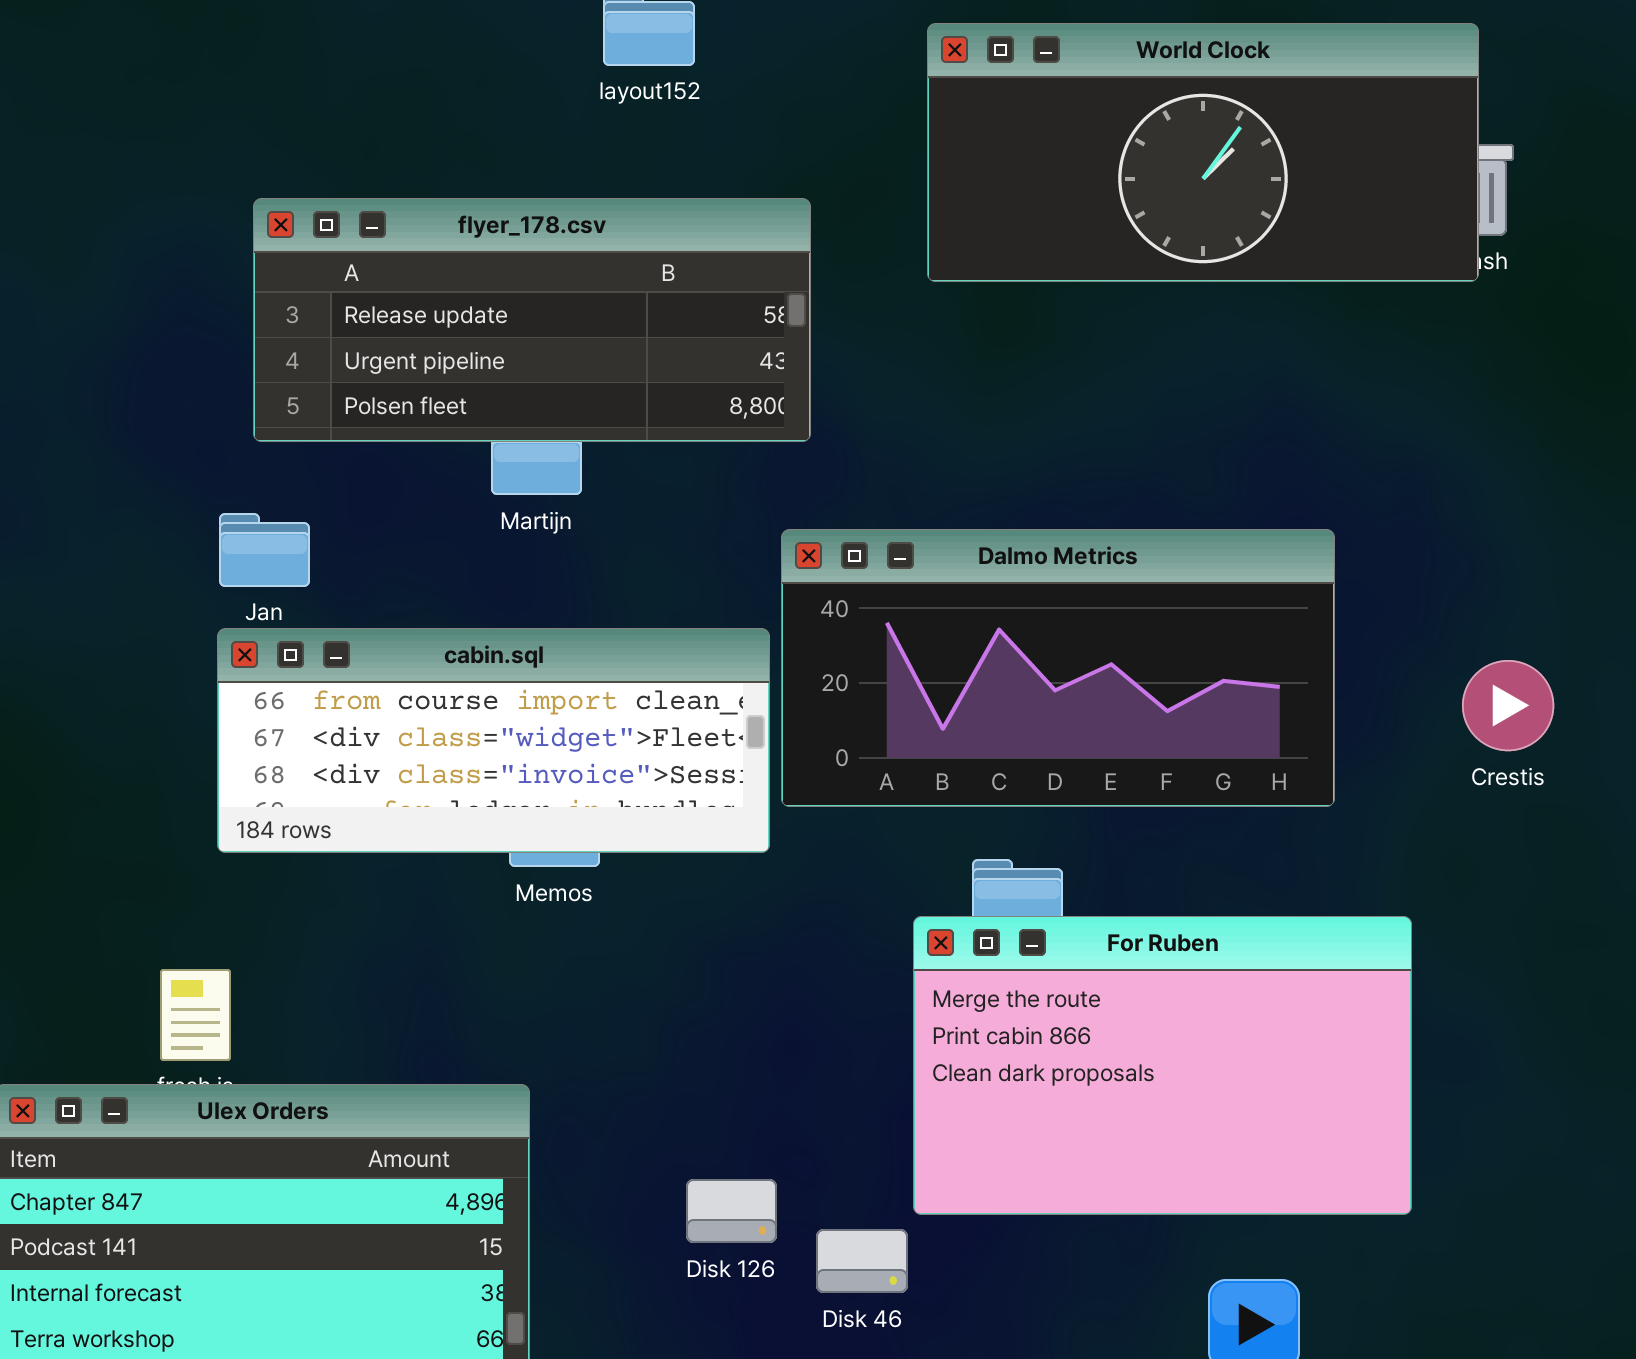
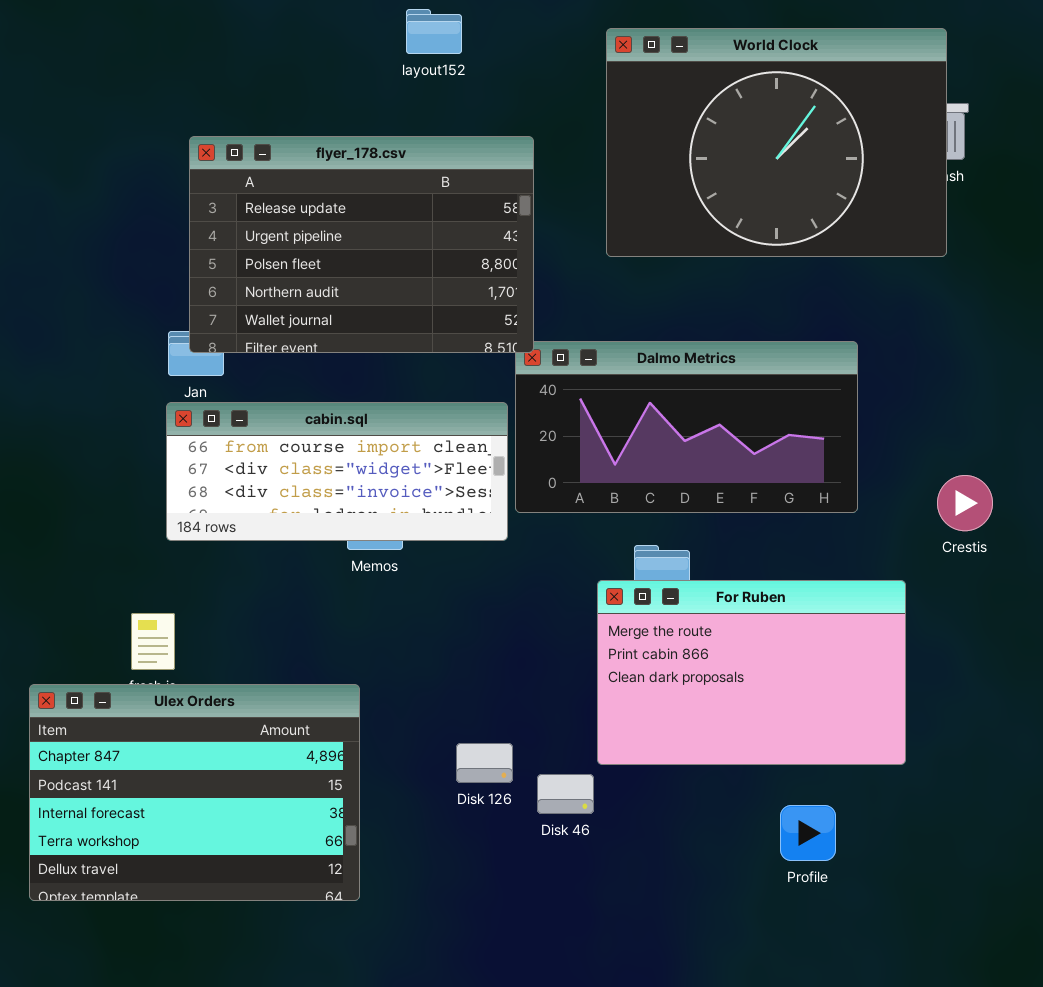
World Clock: [927,23,1479,282] -> [606,28,947,257], resized
flyer_178.csv: [253,198,811,442] -> [189,136,534,353], resized
Crestis: [1462,660,1554,751] -> [937,475,993,531], moved

